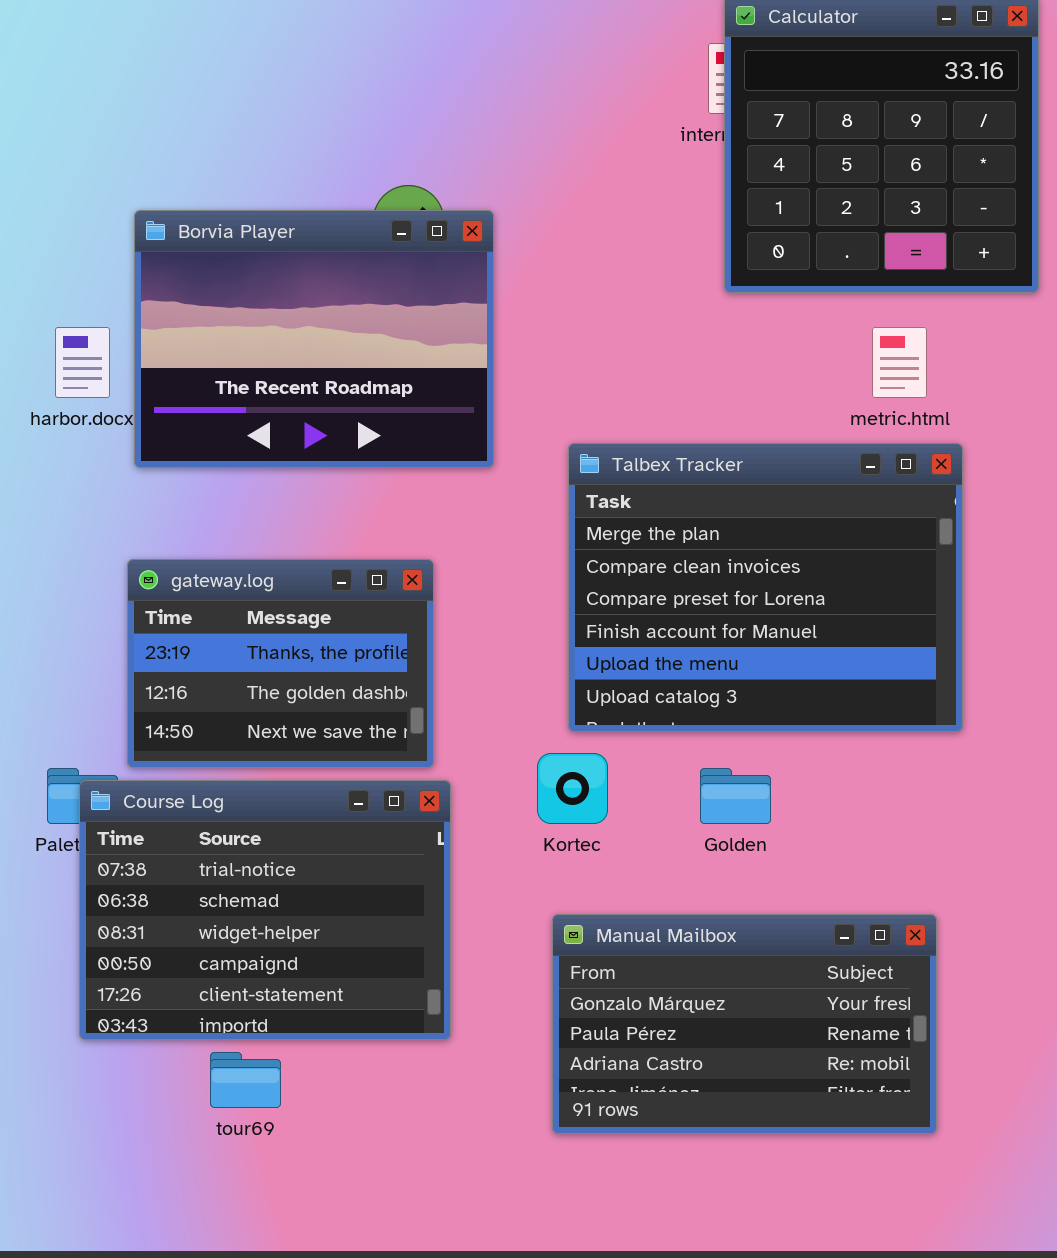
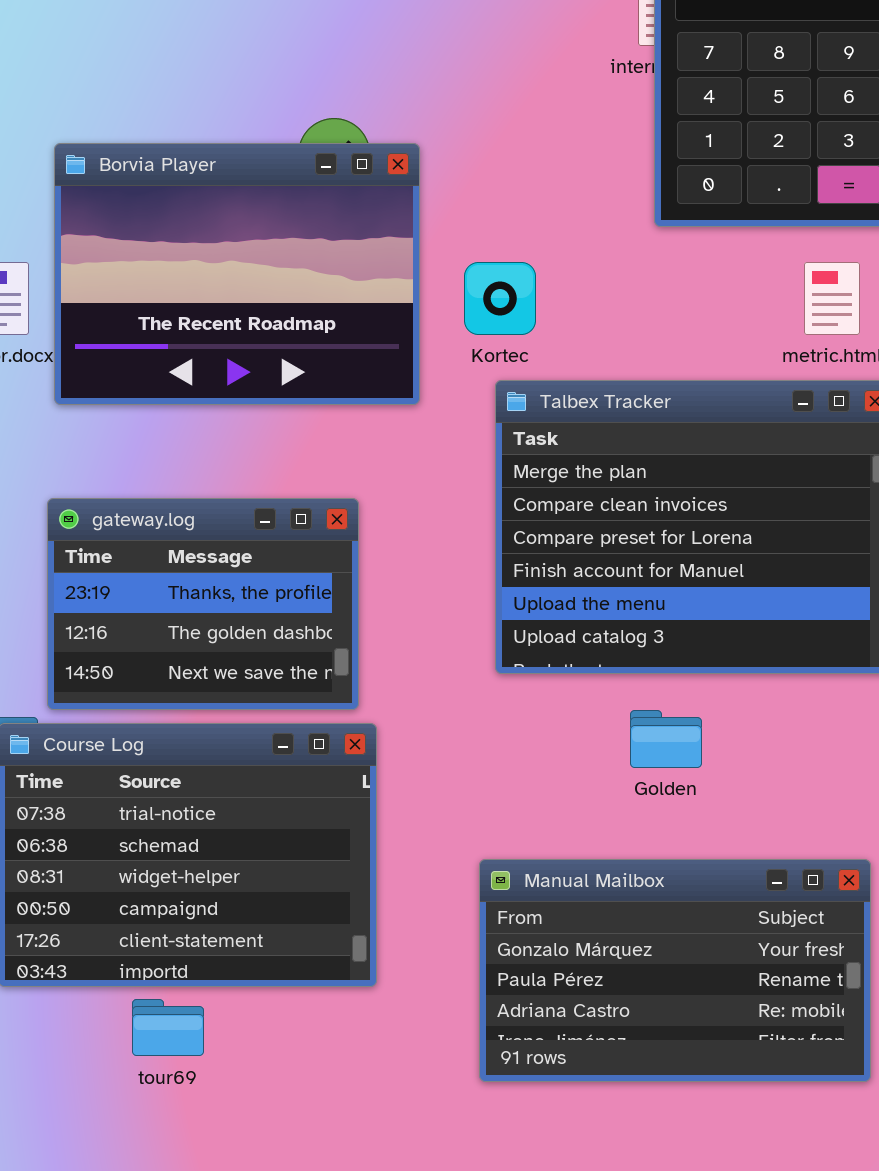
Kortec: [537,753,608,824] -> [464,262,536,335], moved

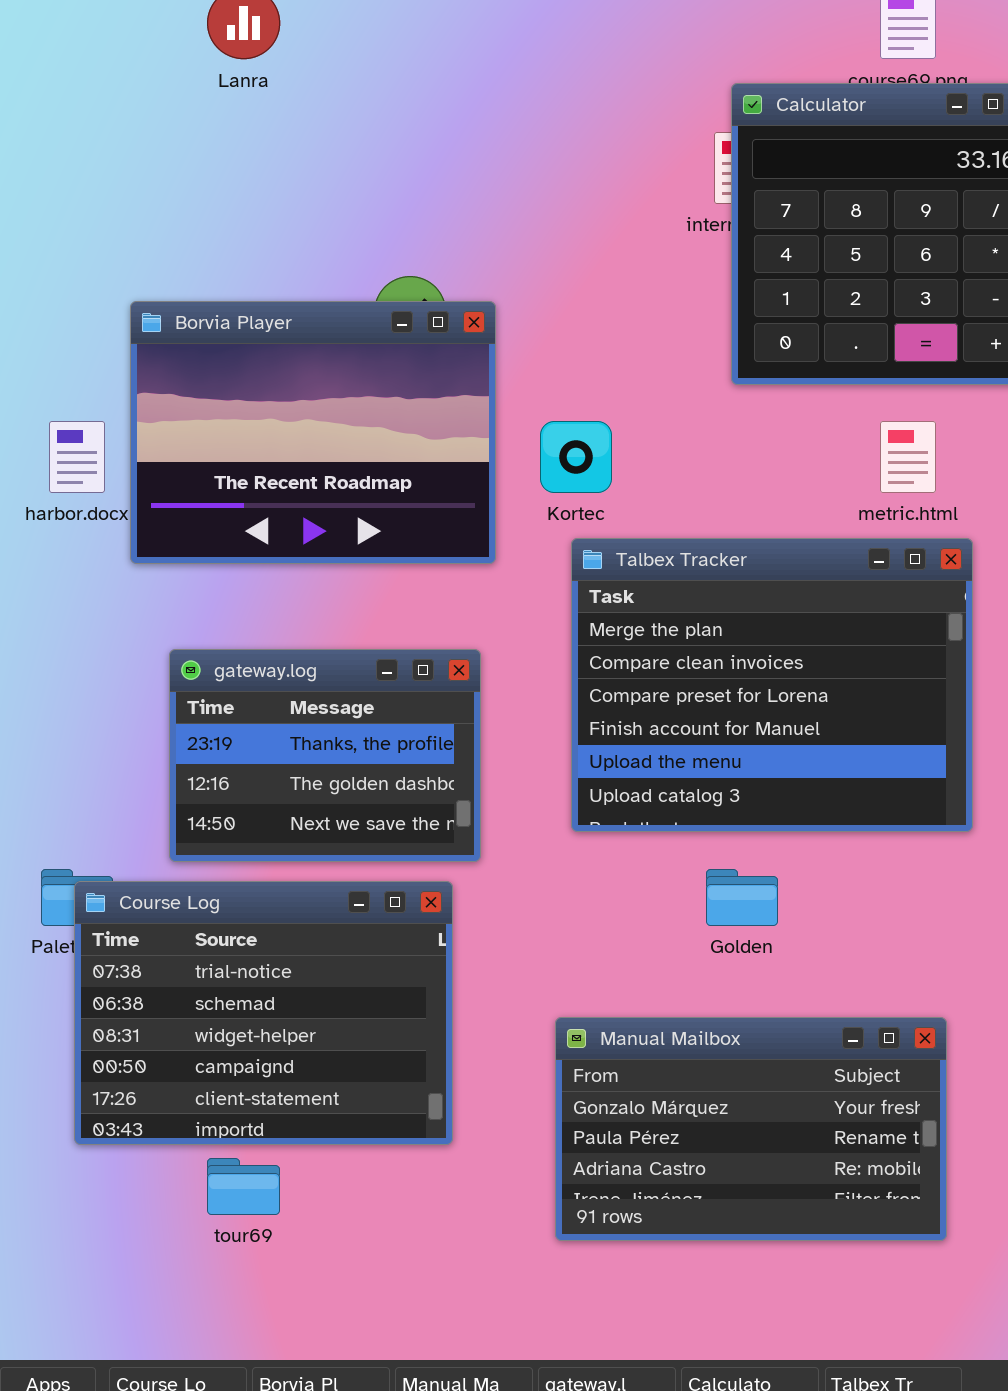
gateway.log: [47,498,359,710] -> [169,649,481,862], moved

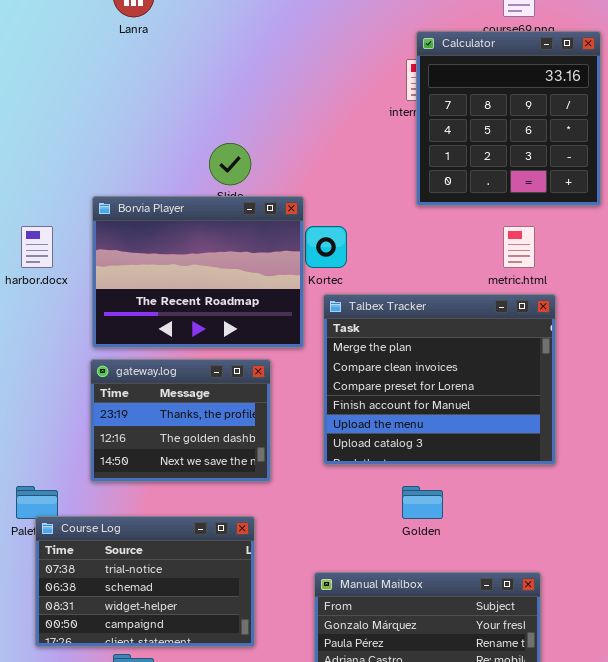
Borvia Player: [130,301,496,564] -> [92,196,304,348], moved
Course Log: [74,881,453,1145] -> [35,516,255,647], resized

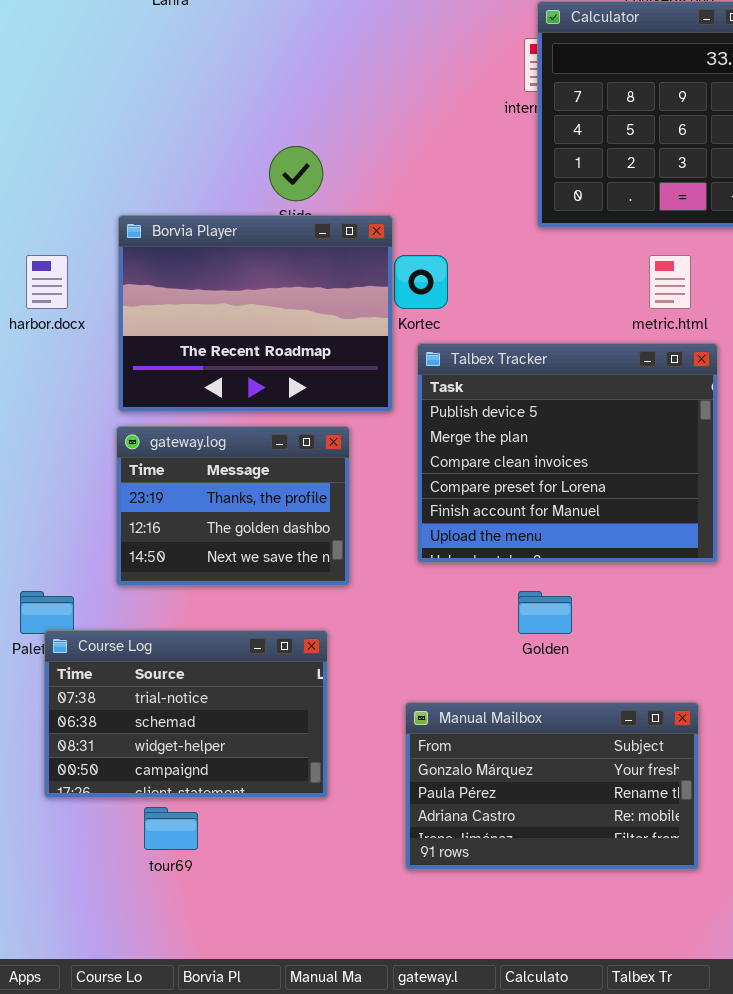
Talbex Tracker: [323,294,556,465] -> [417,343,718,563], scrolled up 1 row

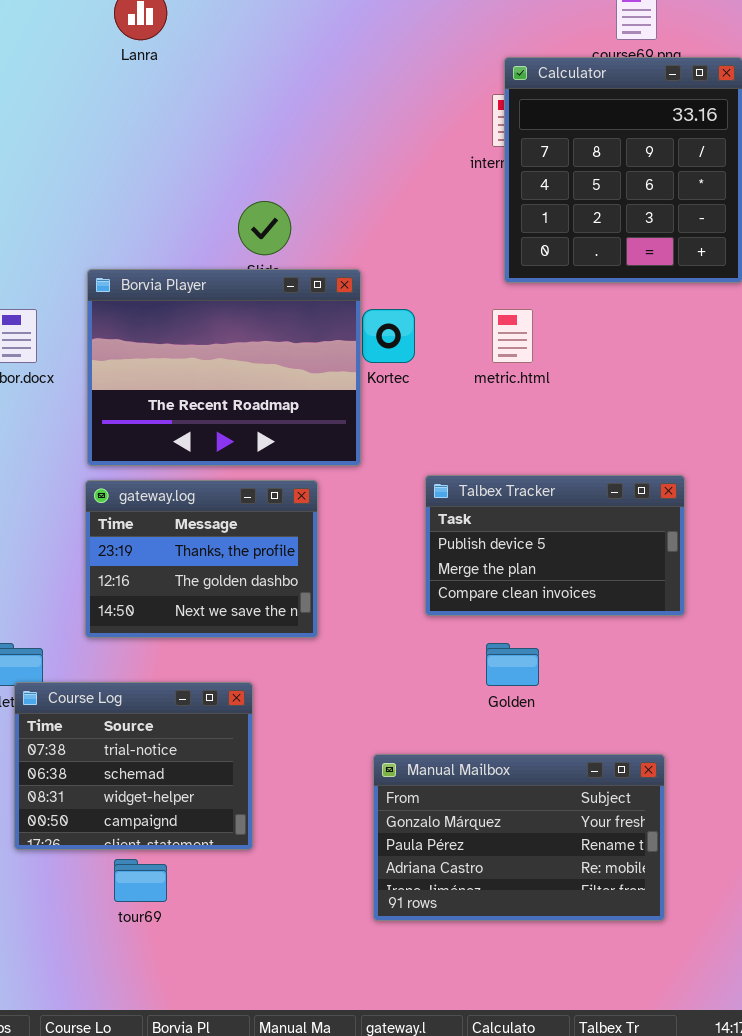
metric.html: [649,255,691,309] -> [492,309,533,363], moved
Talbex Tracker: [417,343,718,563] -> [425,475,685,616], resized
Course Log: [44,630,328,798] -> [14,682,253,850], resized

